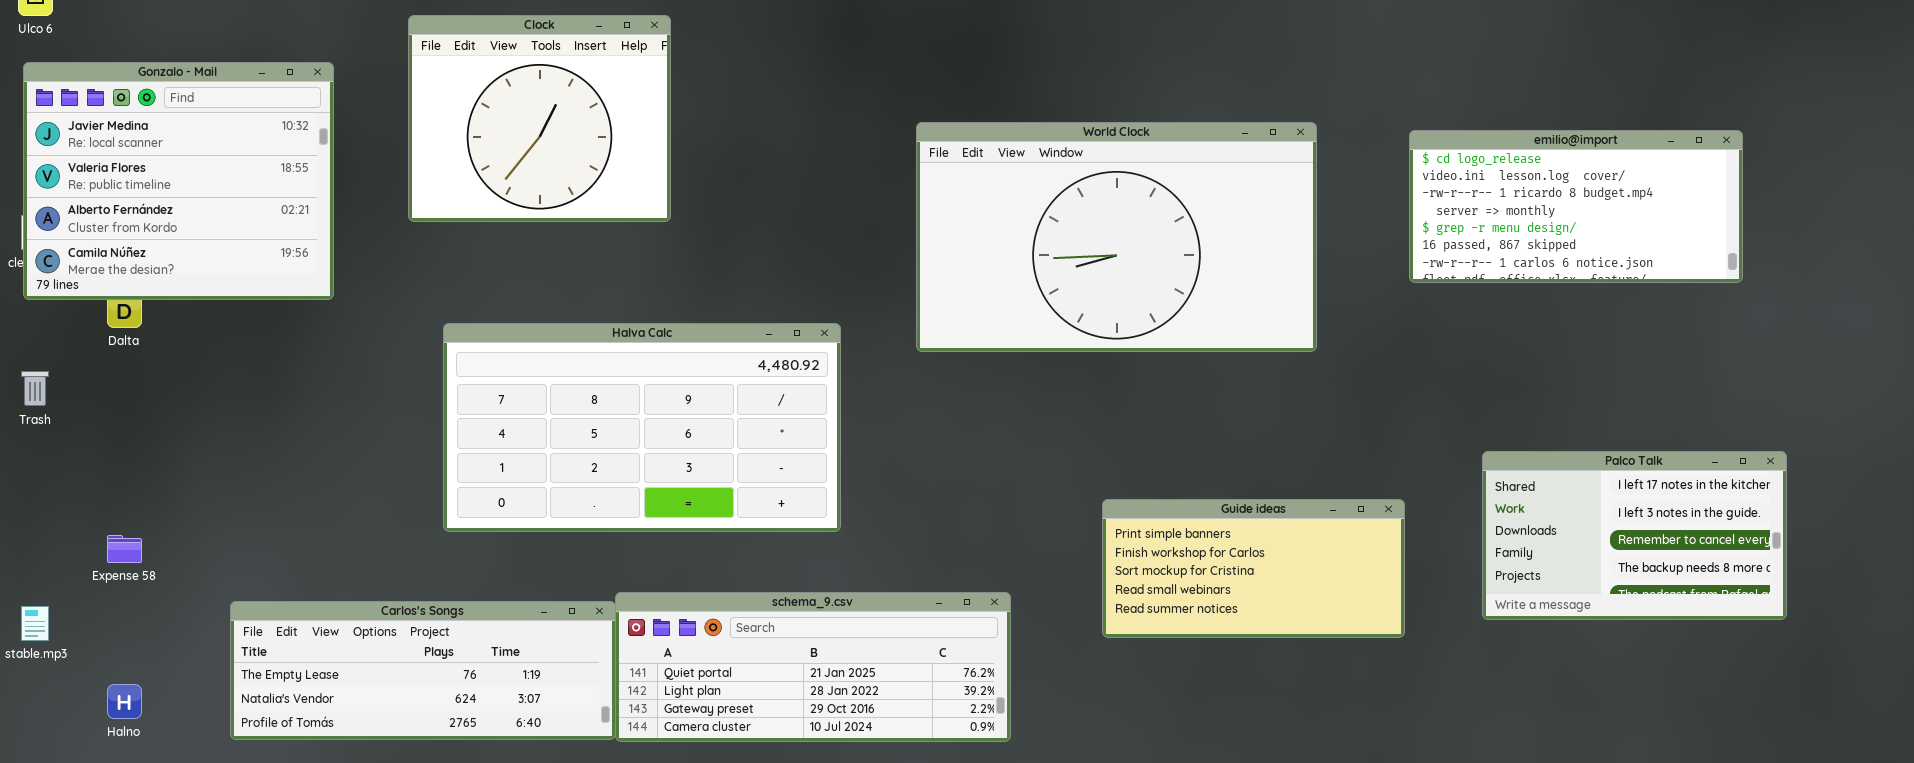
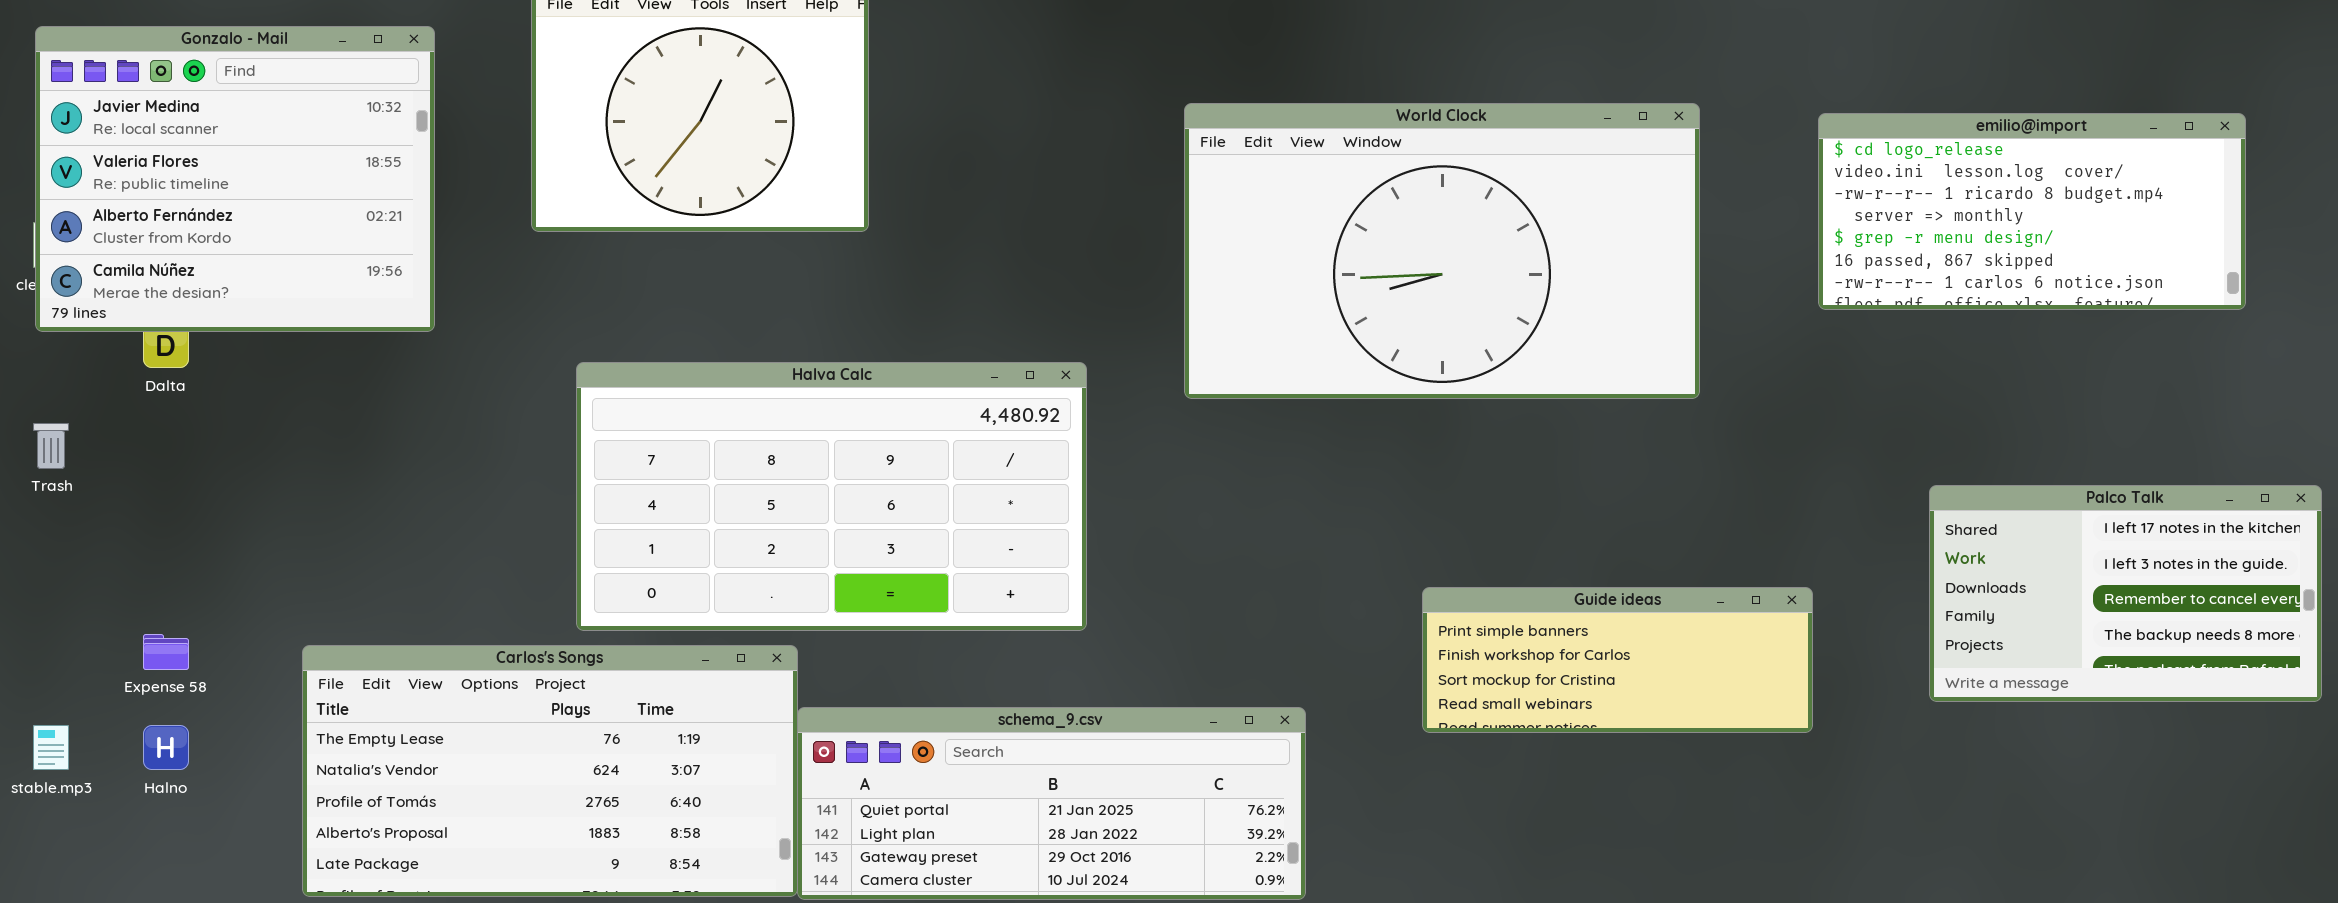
Palco Talk: [1482,451,1787,620] -> [1929,485,2322,702], moved
Guide ideas: [1102,499,1405,638] -> [1422,587,1813,733], resized
Carlos's Songs: [230,601,616,740] -> [302,645,798,897], resized
Halno: [107,684,142,719] -> [143,725,189,770], moved

